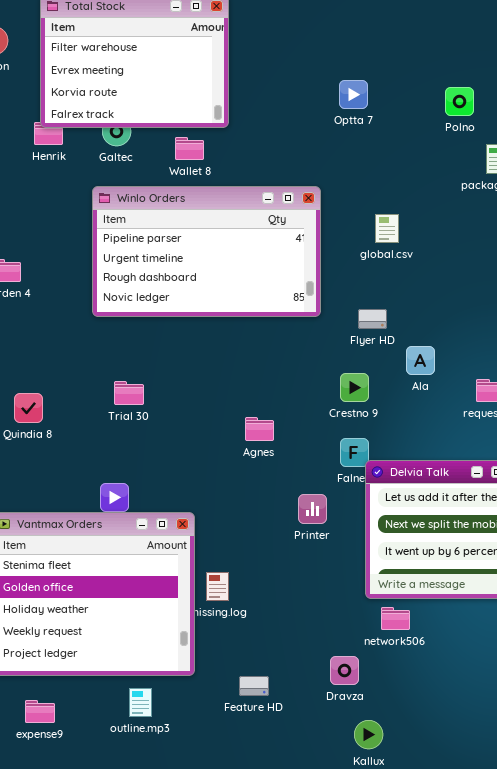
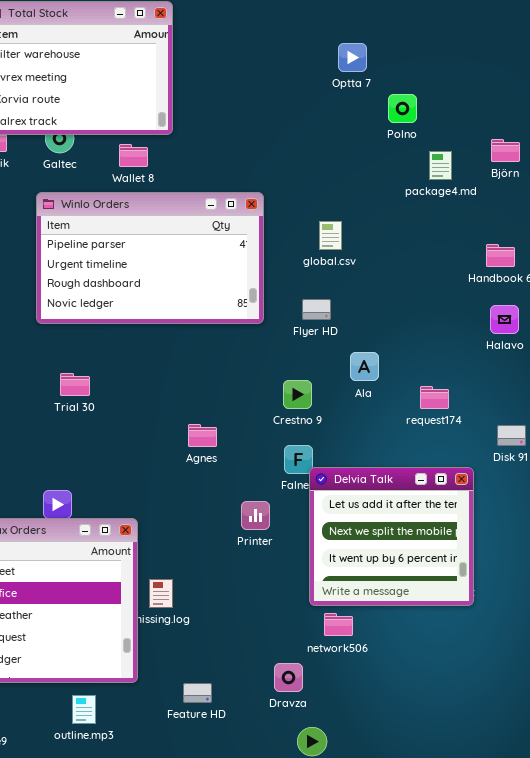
Optta 7: [339,80,368,109] -> [338,43,367,72], moved
Flyer HD: [358,309,387,329] -> [302,299,331,320], moved
Trial 30: [114,381,144,405] -> [60,373,90,396], moved

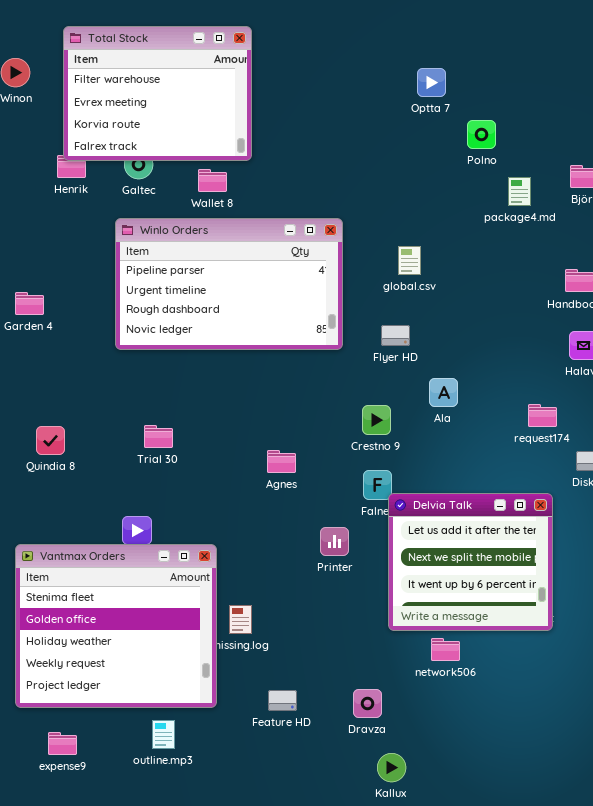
Trial 30: [60,373,90,396] -> [144,425,173,448], moved
request174: [420,386,449,409] -> [528,404,557,427], moved
network506: [324,613,353,636] -> [431,638,460,661], moved
Feature HD: [183,683,212,703] -> [268,690,297,711], moved

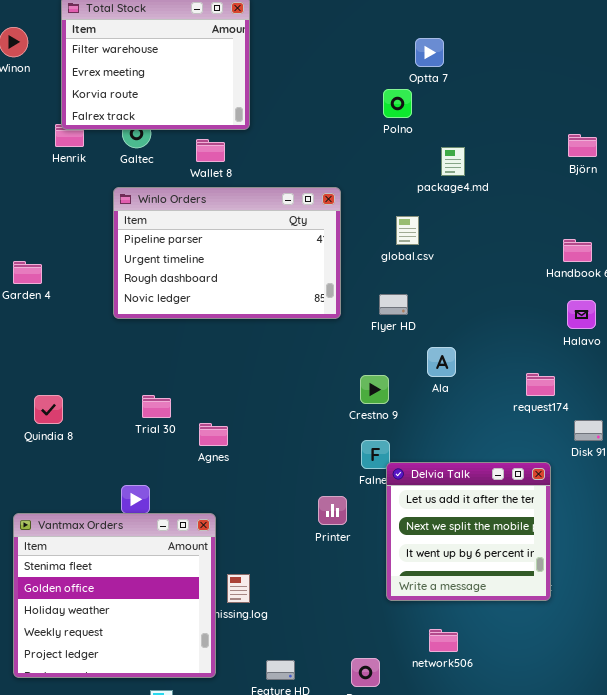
Polno: [467,120,496,149] -> [383,89,412,118], moved
package4.md: [508,177,531,206] -> [441,147,465,176], moved
Agnes: [267,450,296,473] -> [199,423,228,446], moved
network506: [431,638,460,661] -> [429,629,458,652], moved

